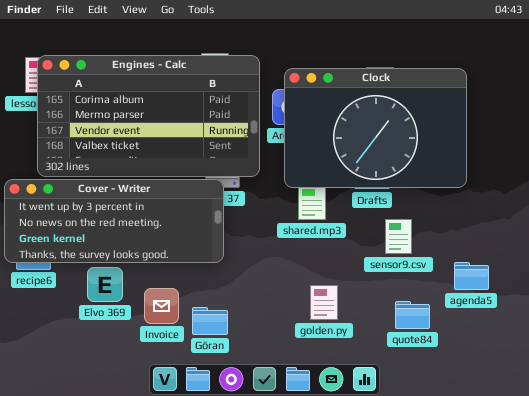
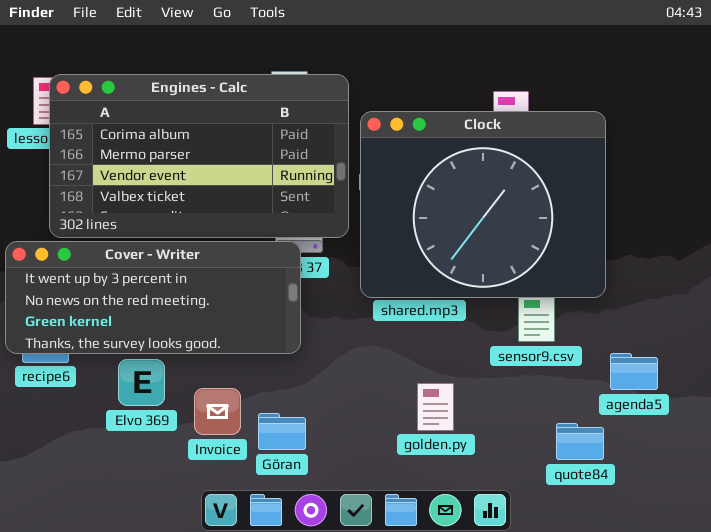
Clock: [284,68,467,188] -> [360,111,606,298], moved, resized
quote84: [395,301,430,329] -> [556,423,604,460], moved

